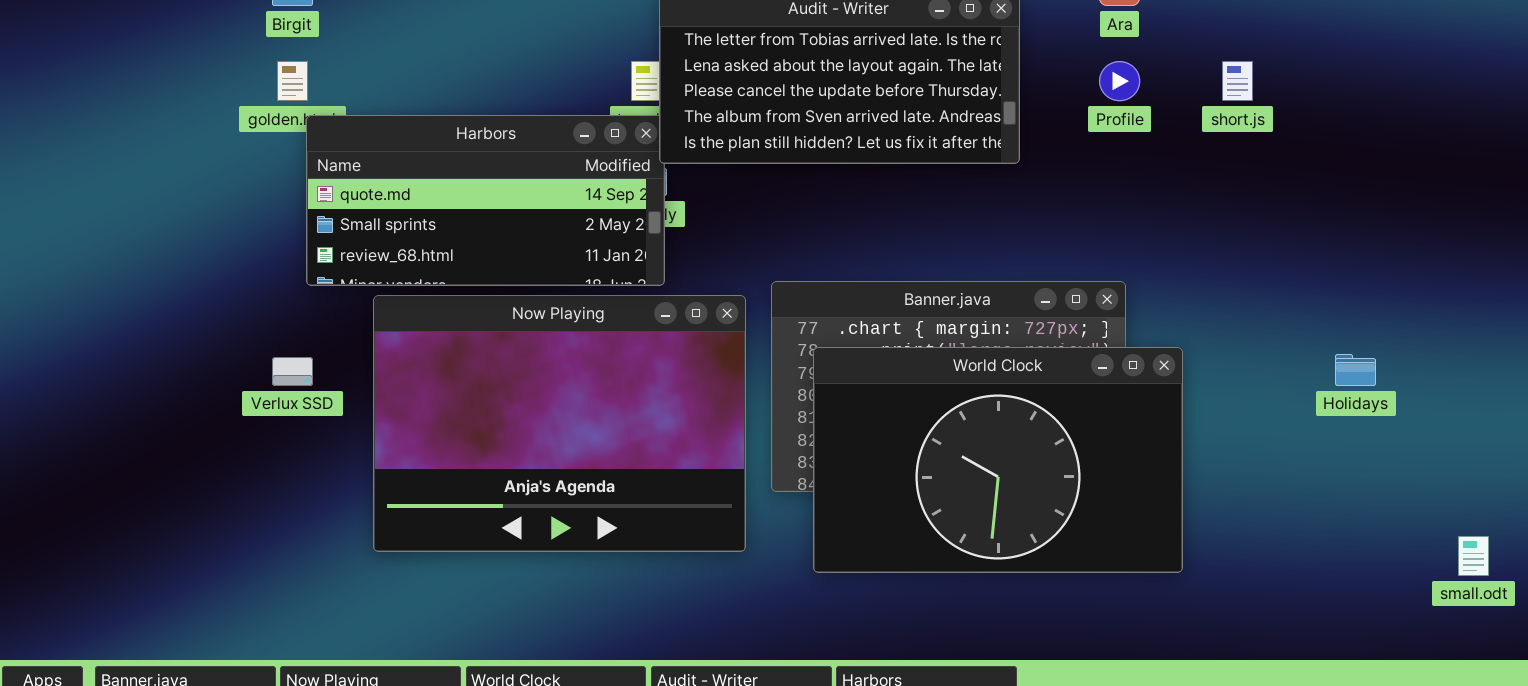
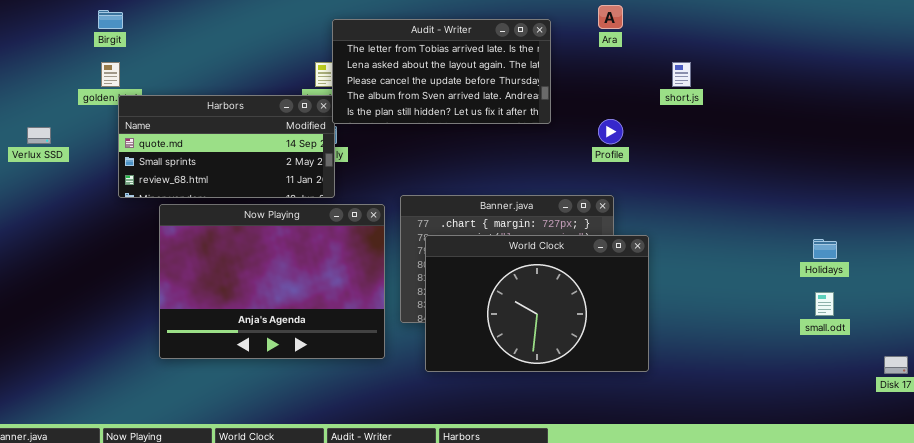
Profile: [1099,61,1140,101] -> [598,119,623,144], moved
Holidays: [1335,354,1376,386] -> [813,239,837,259], moved
Verlux SSD: [272,357,313,386] -> [27,127,51,144], moved
small.odt: [1458,536,1489,576] -> [815,292,834,316], moved

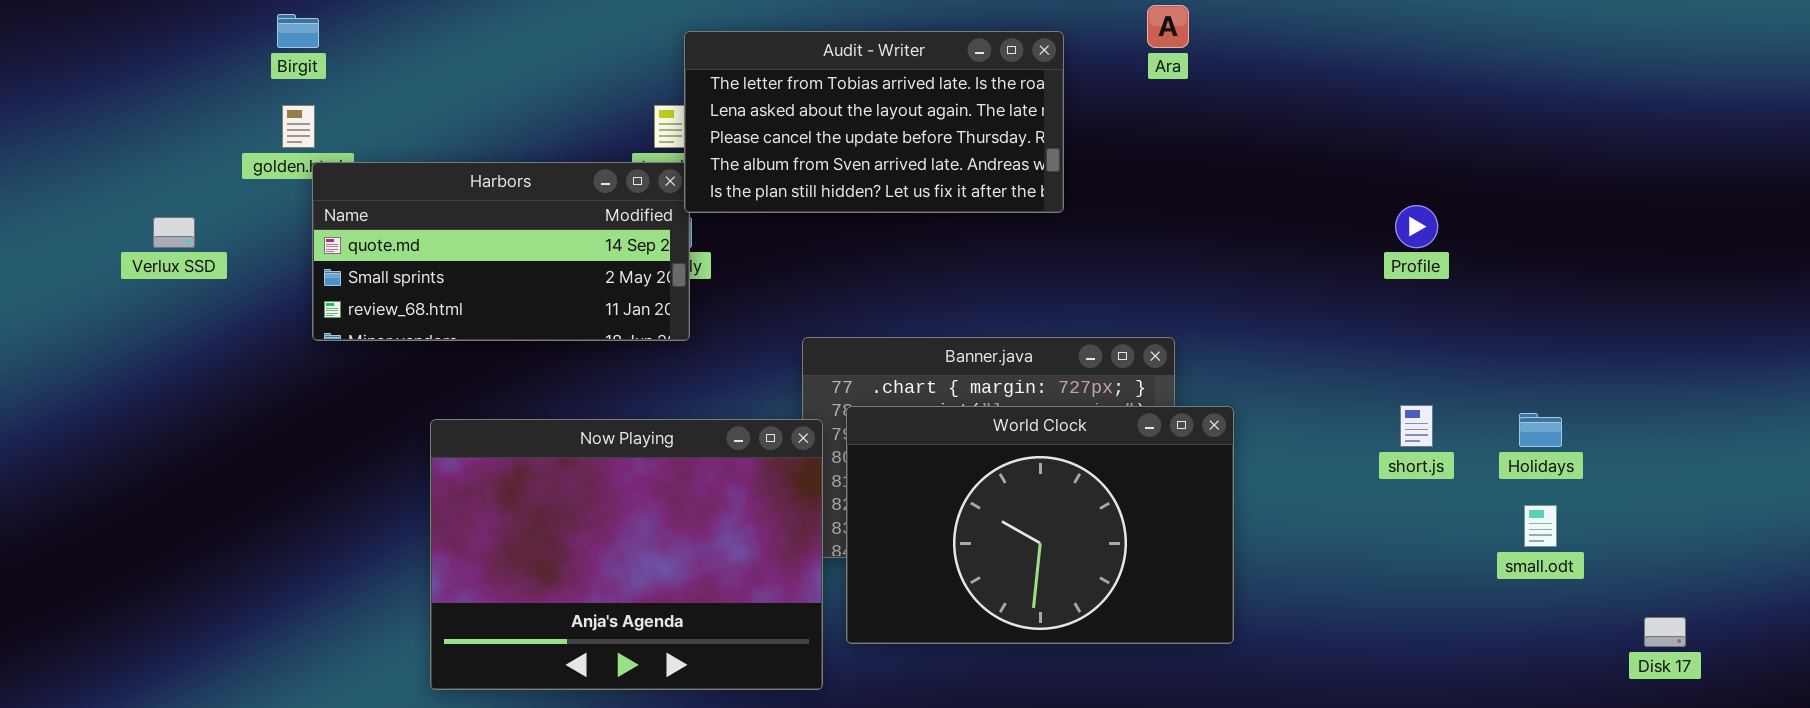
short.js: [672,62,691,87] -> [1400,405,1433,447], moved
Profile: [598,119,623,144] -> [1395,205,1438,248], moved
Now Playing: [159,204,385,359] -> [430,419,823,690], moved

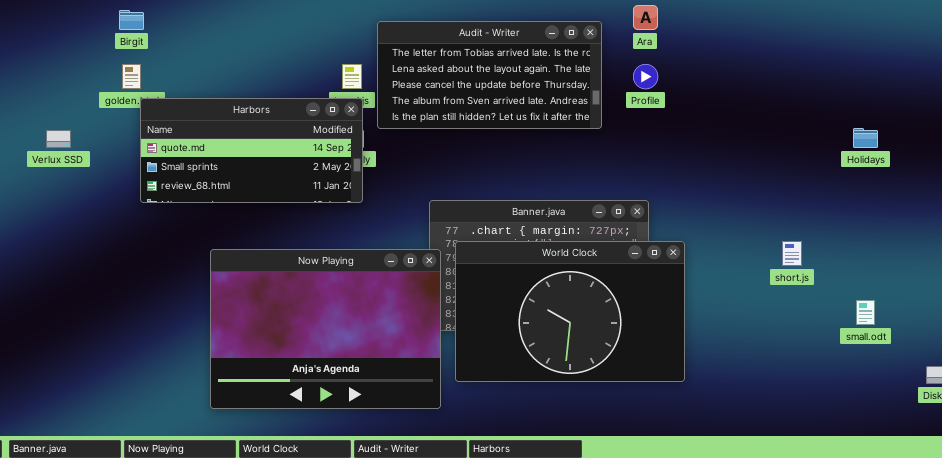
Audit - Writer: [684,31,1064,213] -> [377,21,602,129], moved
Profile: [1395,205,1438,248] -> [633,64,658,89], moved
Holidays: [1519,413,1562,447] -> [853,128,878,148], moved

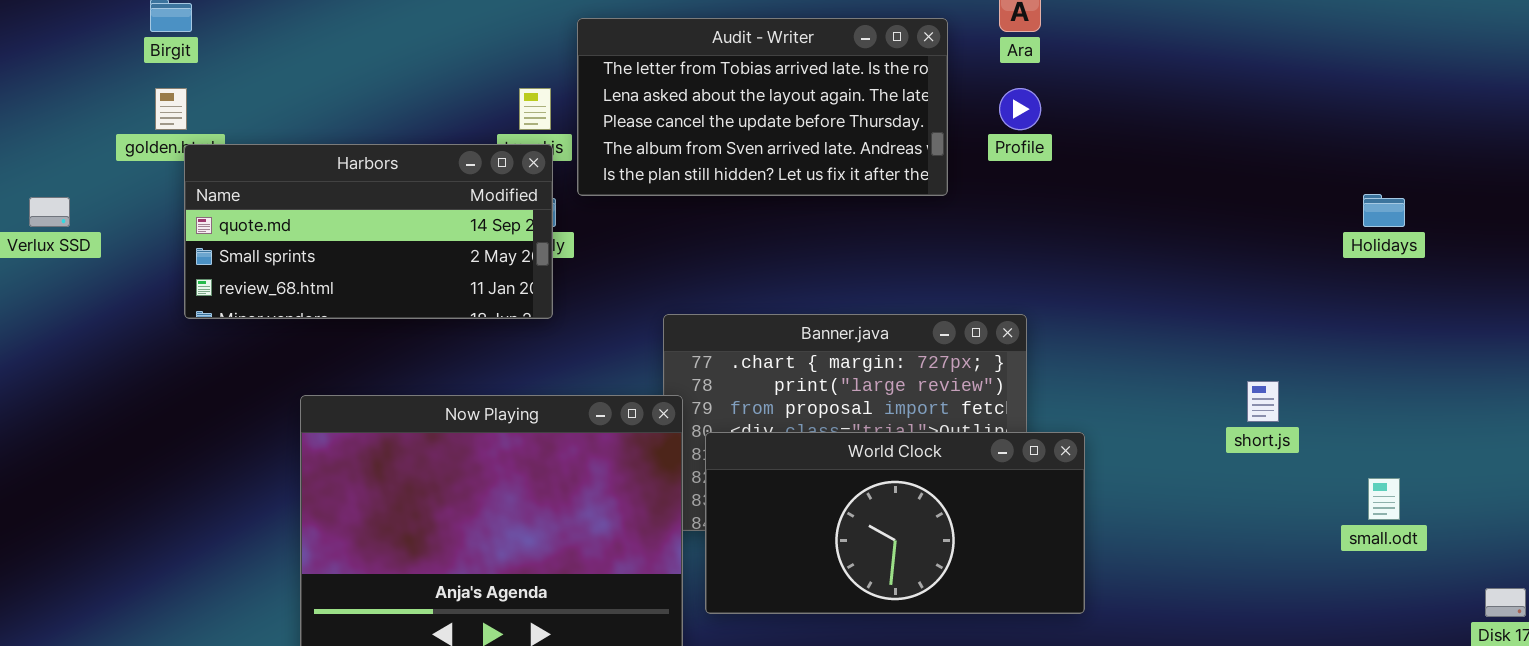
World Clock: [455,241,685,382] -> [705,432,1085,614], resized

